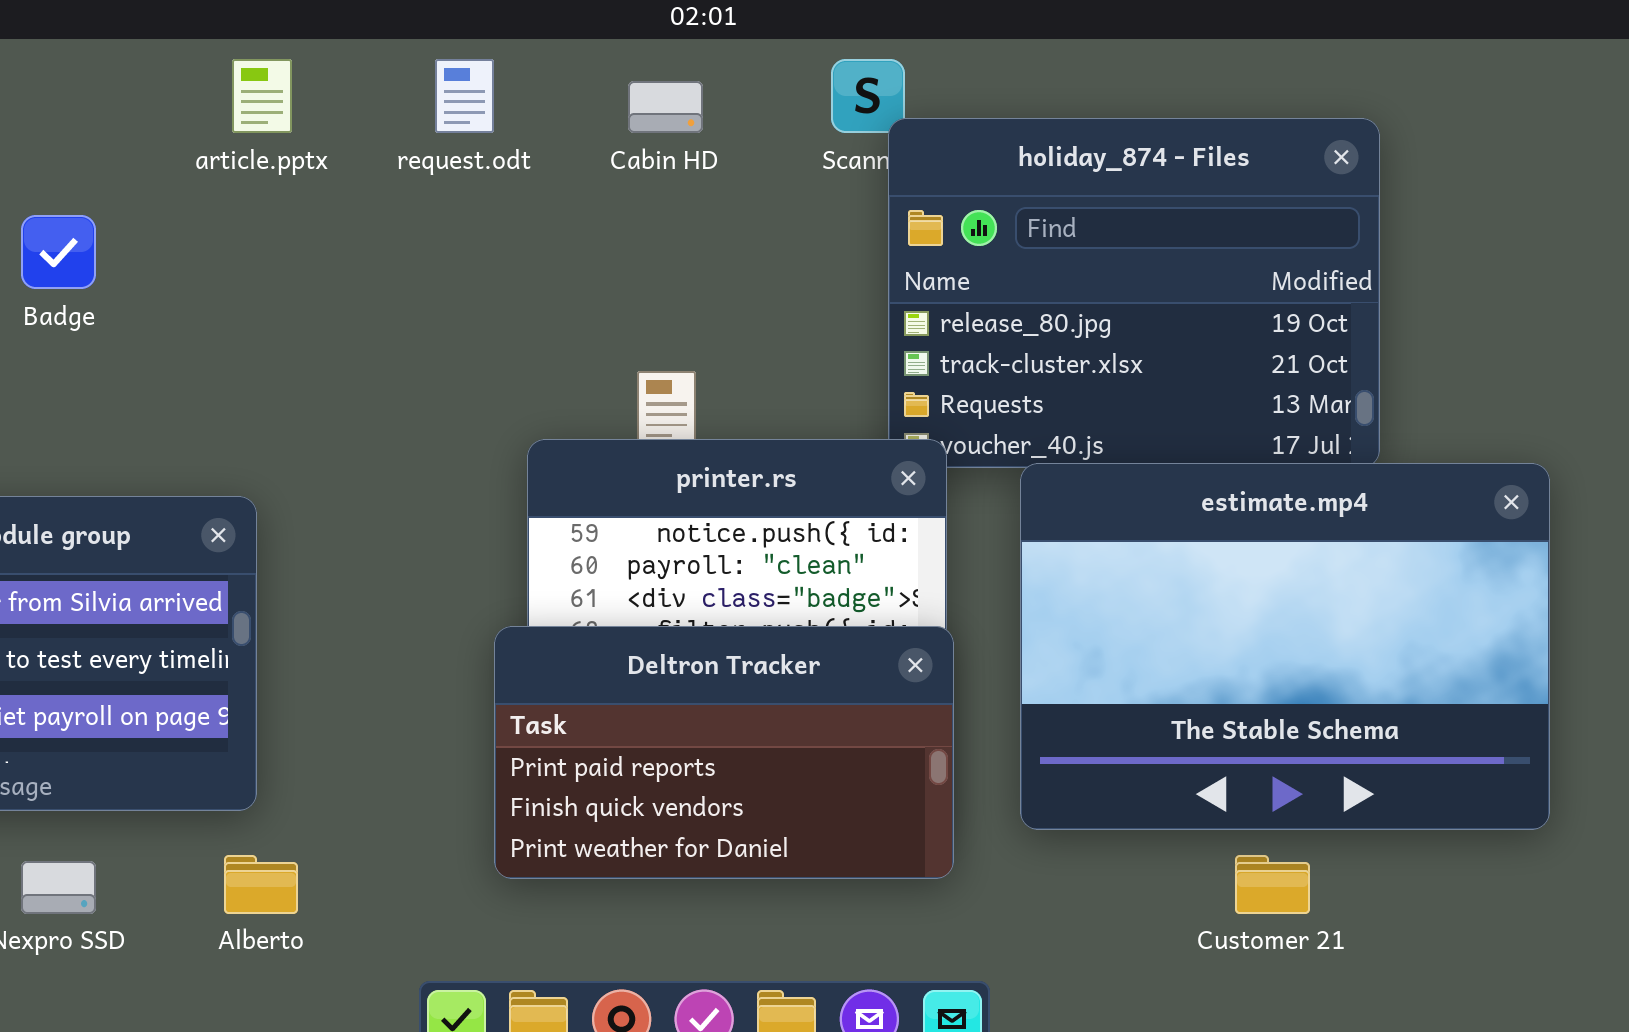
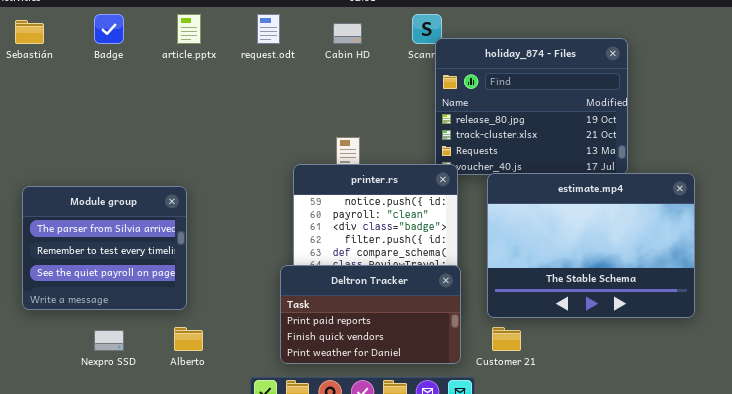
Badge: [21,215,96,289] -> [94,14,124,44], moved
Deltron Tracker: [494,626,954,879] -> [280,265,461,364], moved
Customer 21: [1235,855,1310,914] -> [492,327,521,351], moved

